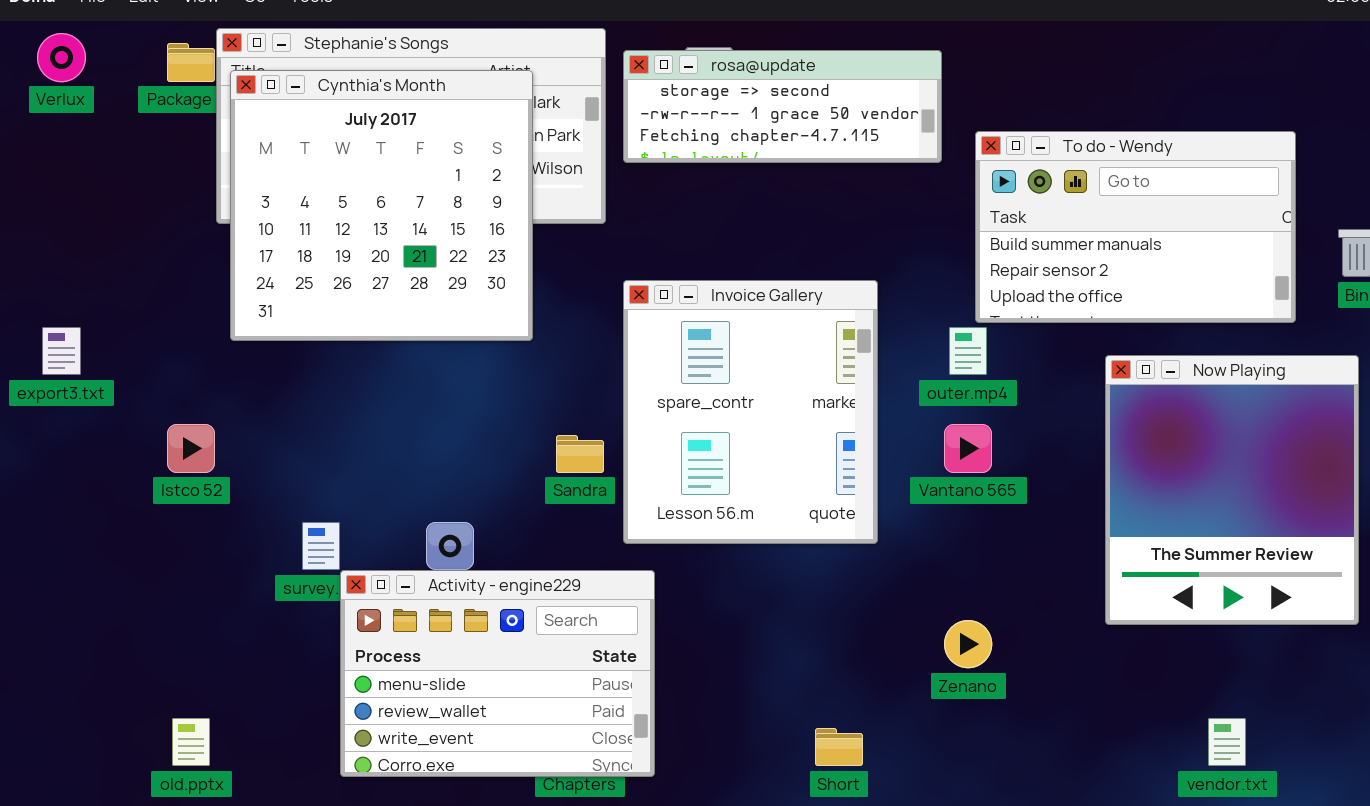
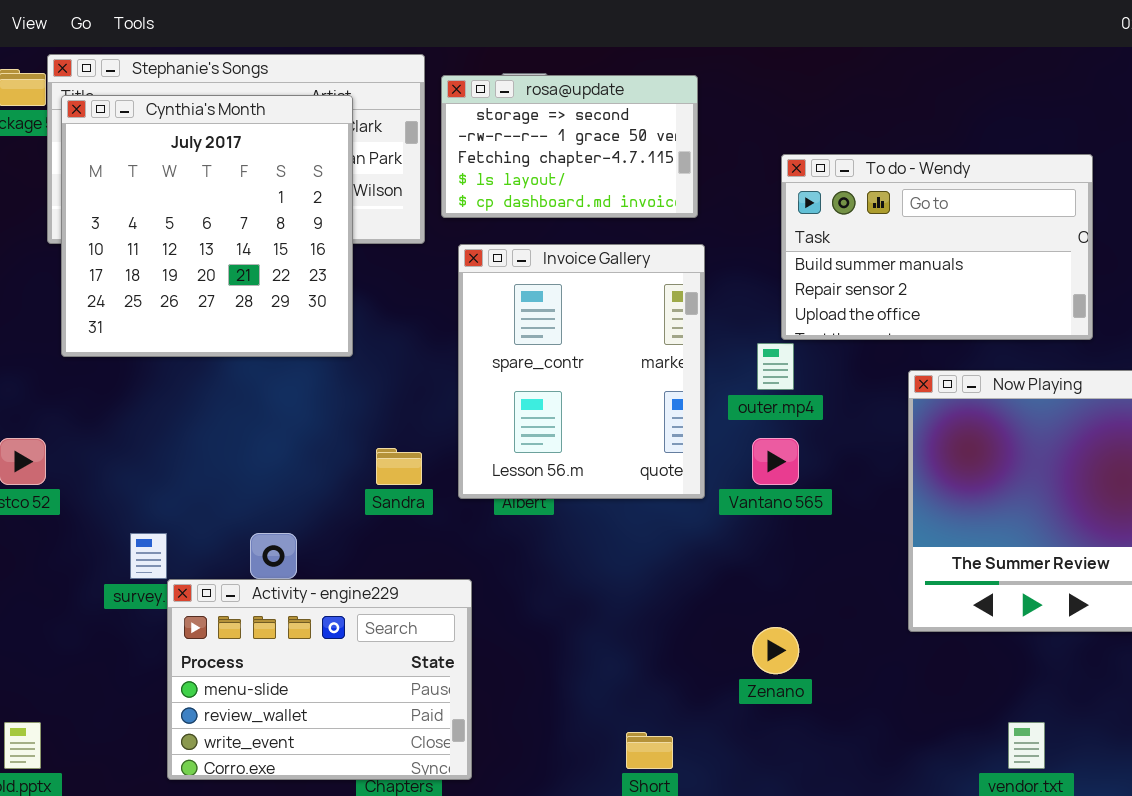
rosa@update: [623,50,942,163] -> [441,75,698,218], resized
Invoice Gallery: [623,280,878,544] -> [458,244,705,499], moved

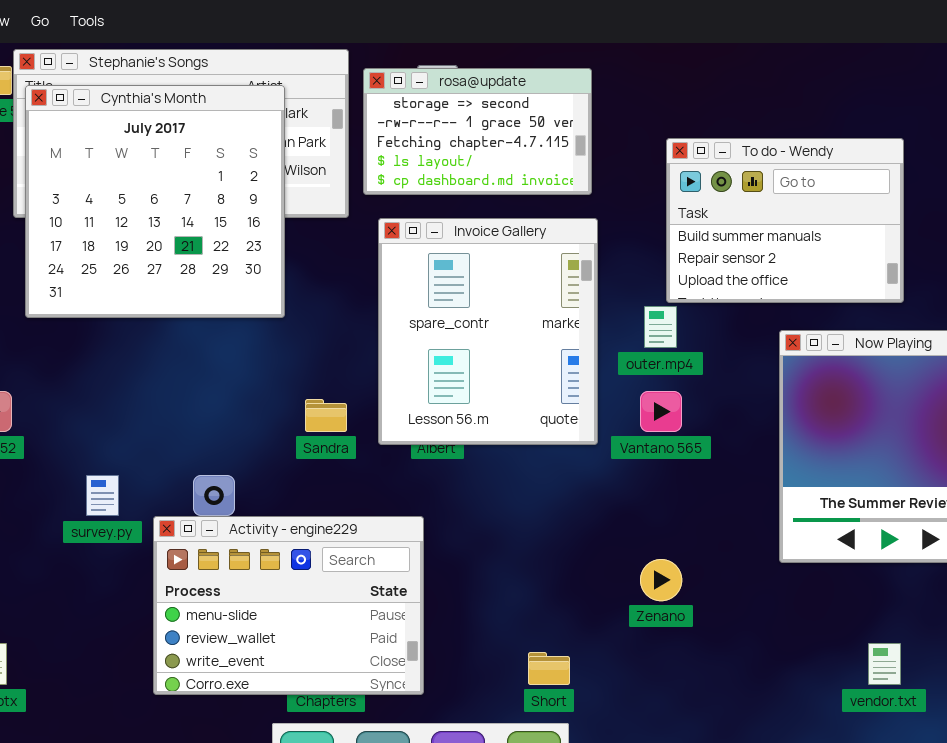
To do - Wendy: [781,154,1093,340] -> [666,138,904,303], resized
Activity - engine229: [167,579,472,780] -> [153,516,424,695], moved

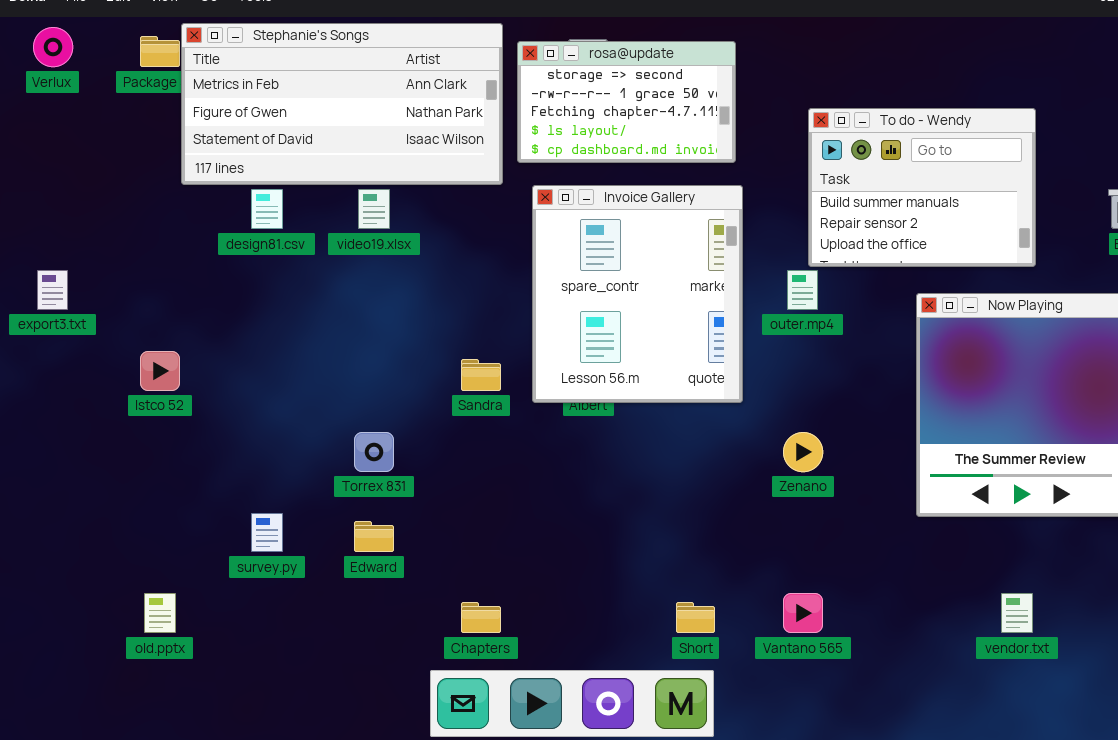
Cynthia's Month: [25,85,285,318] -> none, closed
Vantano 565: [640,391,682,432] -> [783,593,823,633], moved
survey.py: [86,475,119,516] -> [251,513,283,552], moved
Activity - engine229: [153,516,424,695] -> none, closed
Zenano: [640,559,682,601] -> [783,432,823,472], moved

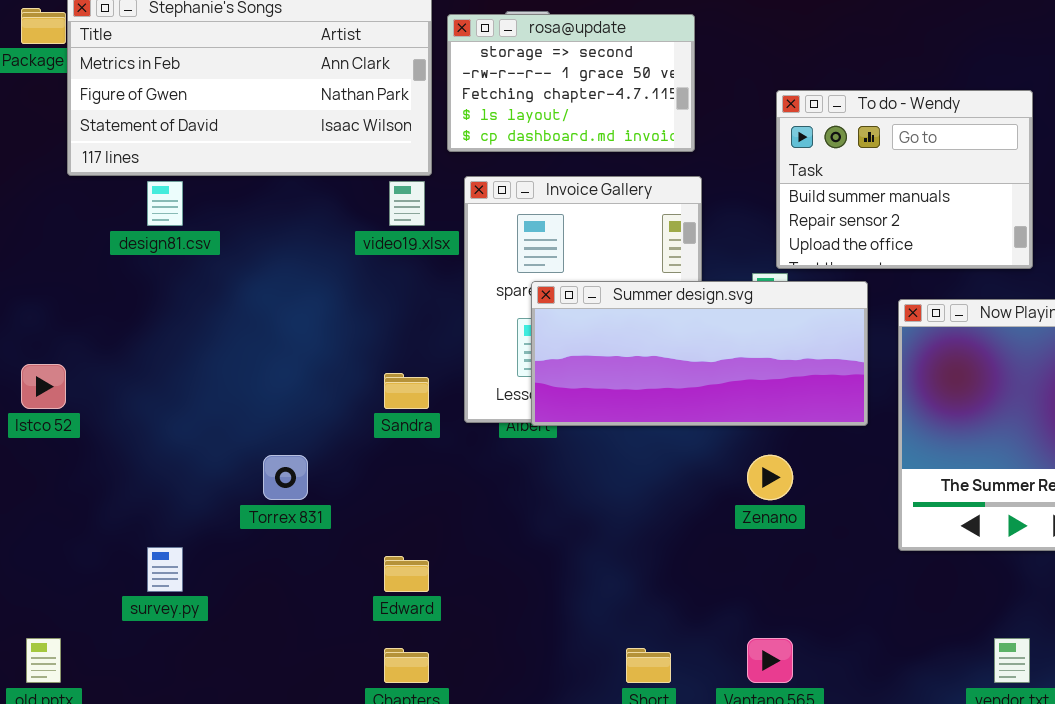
video19.xlsx: [358,189,390,229] -> [389,181,425,226], moved
Summer design.svg: none -> [531,281,868,426], opened
Edward: [354,521,394,552] -> [384,556,429,592], moved

